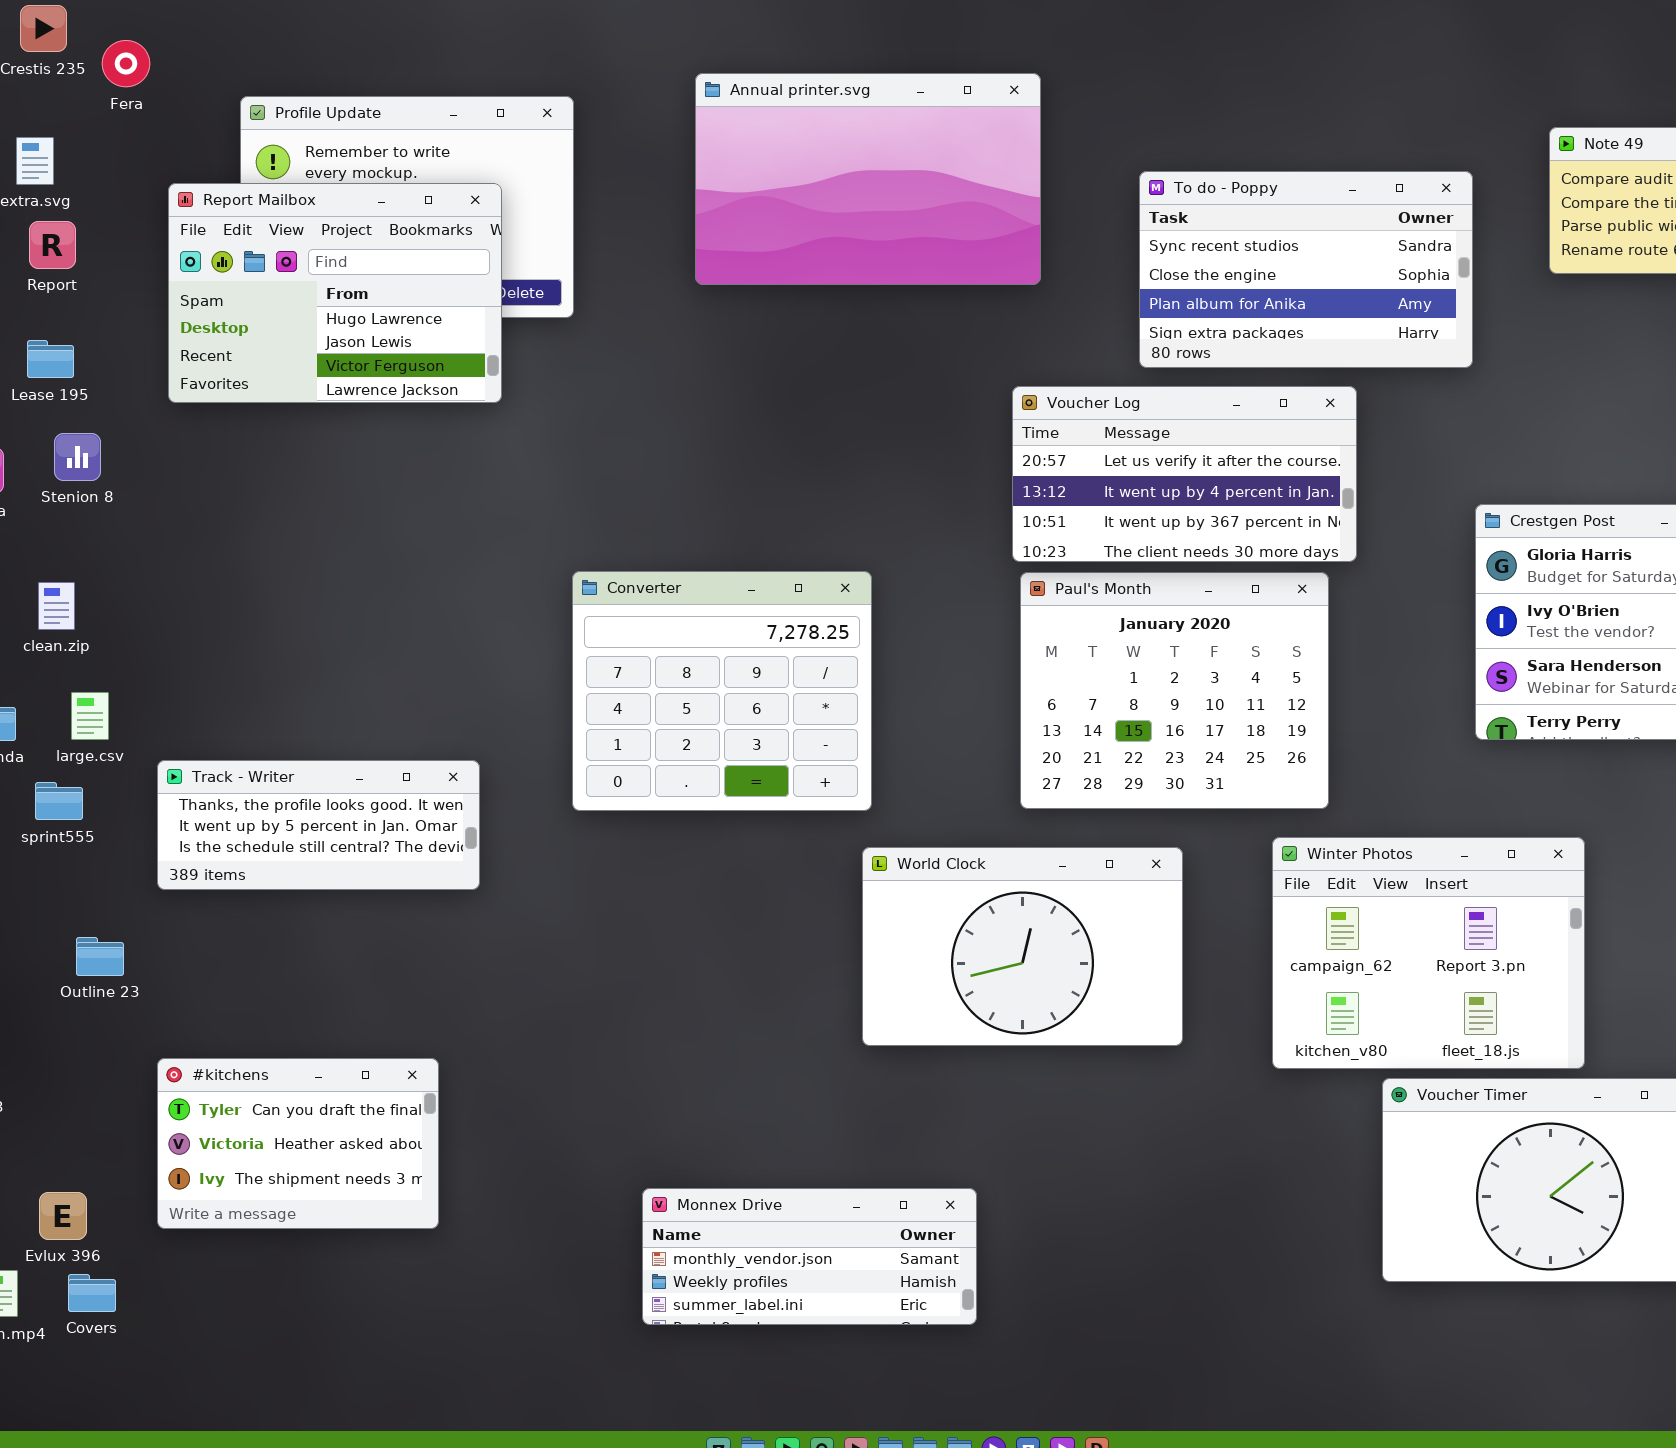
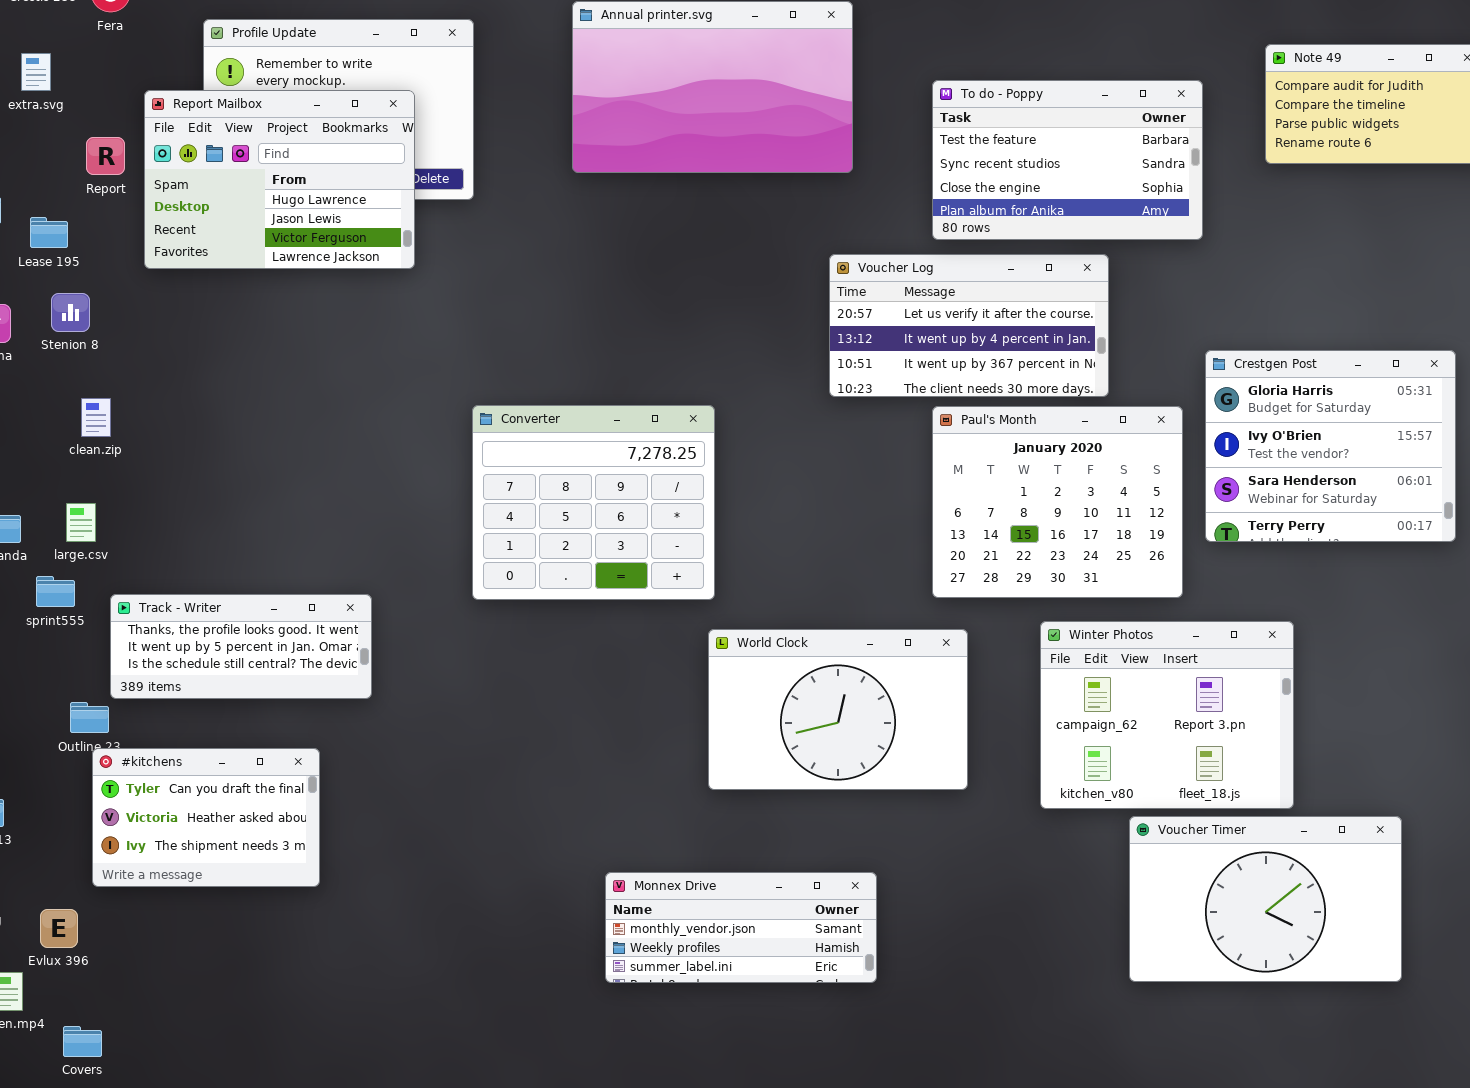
To do - Poppy: [1139,171,1473,368] -> [932,80,1203,240], scrolled up 1 row
Report: [29,221,76,269] -> [86,137,125,175], moved
Paul's Month: [1020,572,1329,809] -> [932,406,1183,598], moved
clean.zip: [38,582,75,630] -> [81,398,111,437], moved
Track - Writer: [157,760,480,890] -> [110,594,372,699], moved
#kitchens: [157,1058,439,1229] -> [92,748,320,887], moved
Monnex Drive: [642,1188,977,1325] -> [605,872,877,983], moved
Covers: [68,1274,116,1312] -> [63,1026,102,1057], moved

